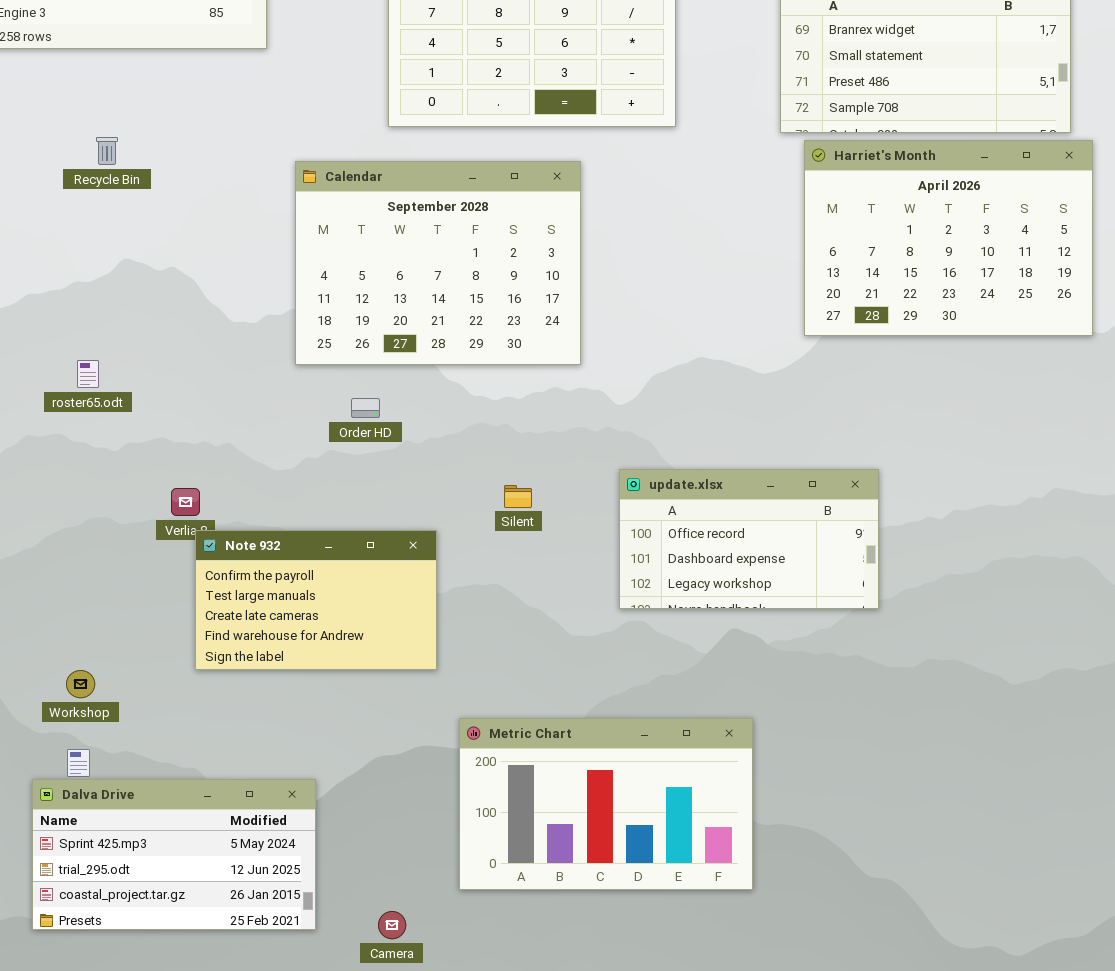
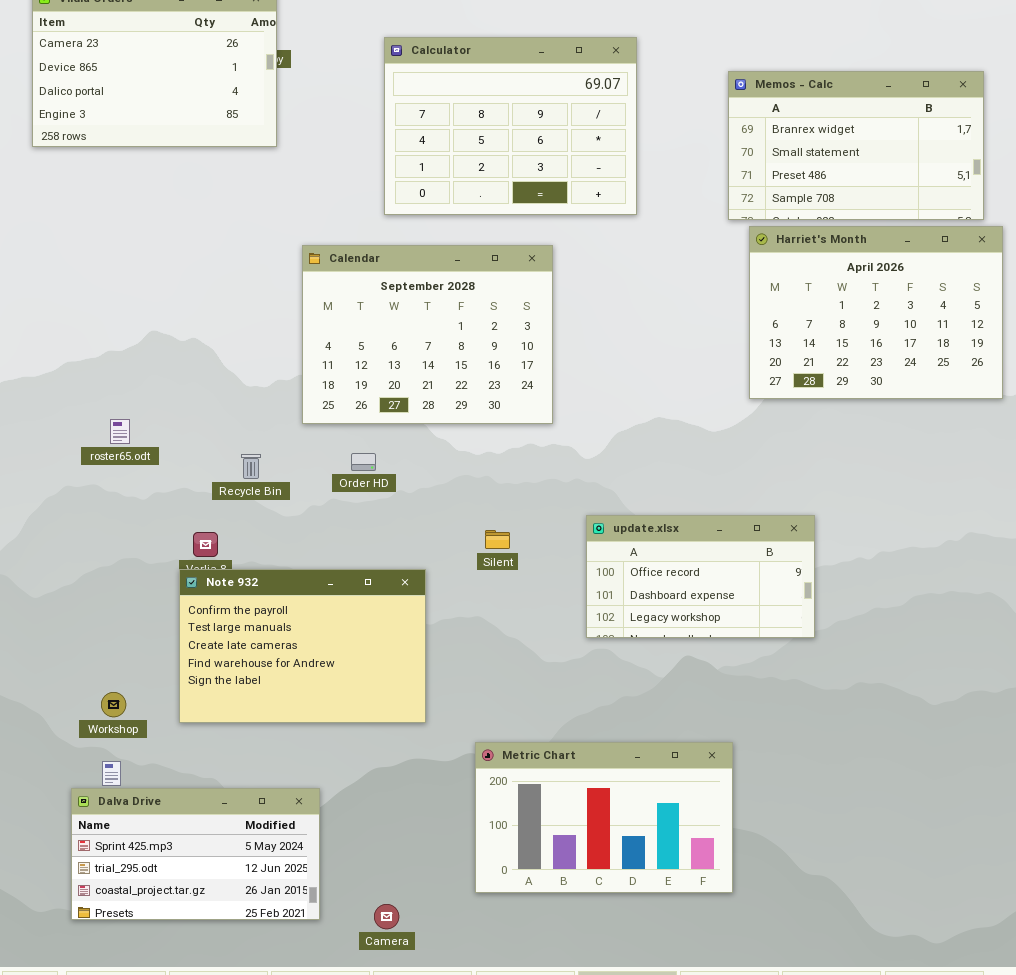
Recycle Bin: [96,137,118,165] -> [241,454,261,479], moved
Note 932: [195,530,437,670] -> [179,569,426,723], resized
Metric Chart: [459,718,753,890] -> [475,742,733,893], moved

